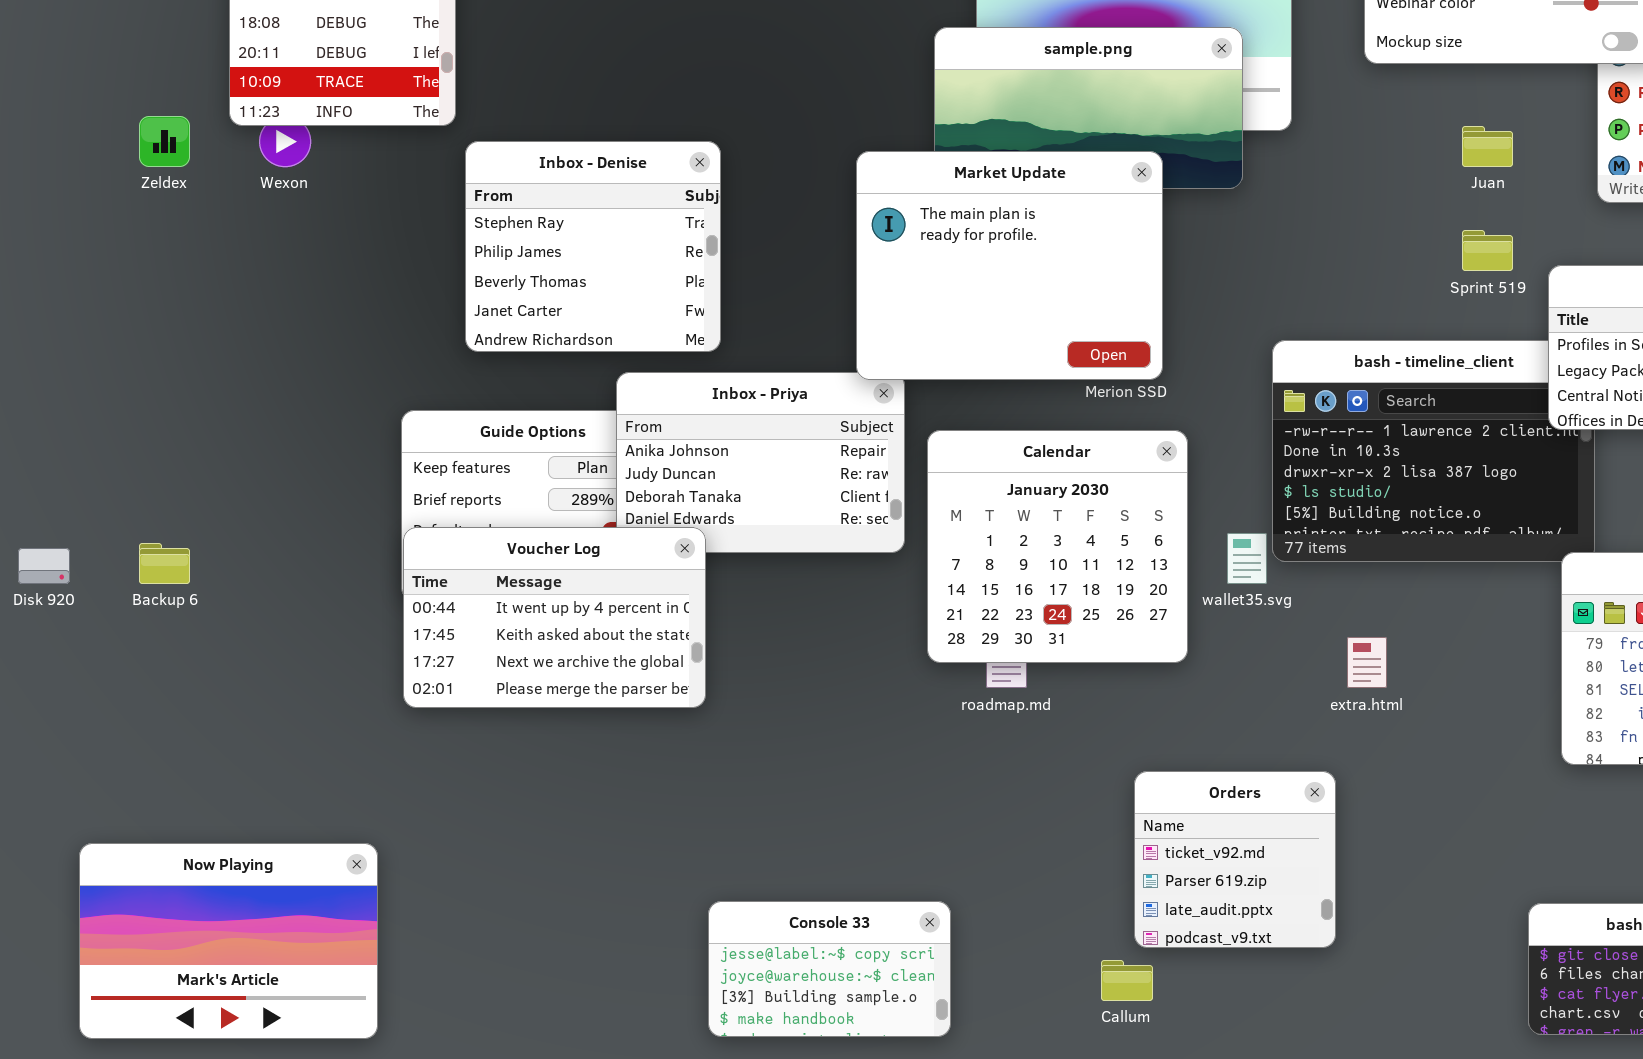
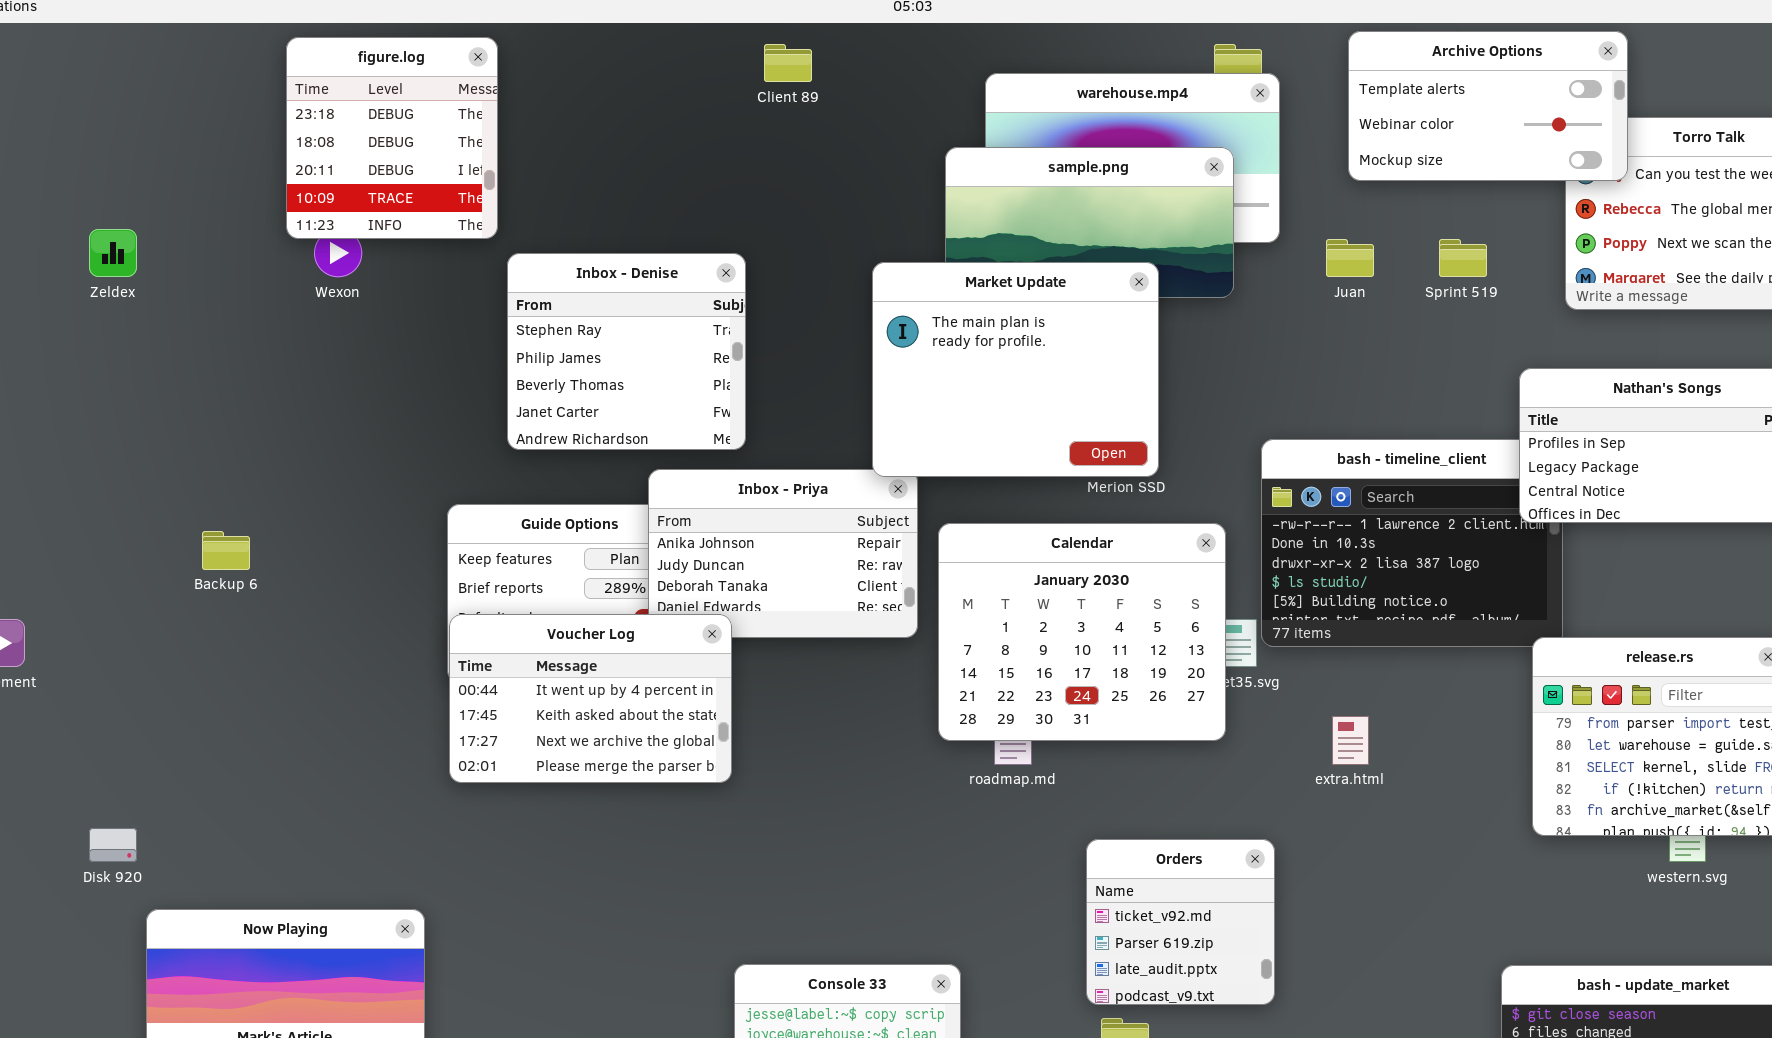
Zeldex: [139,116,190,167] -> [89,229,137,277], moved
Juan: [1462,126,1513,167] -> [1326,239,1374,277], moved
Sprint 519: [1462,230,1513,271] -> [1439,239,1487,277], moved
Calendar: [927,430,1188,663] -> [938,523,1226,741], resized
Backup 6: [139,543,190,584] -> [202,531,250,570], moved
Disk 920: [18,548,70,584] -> [89,828,137,862], moved
Orders: [1134,771,1336,948] -> [1086,839,1275,1005], moved

